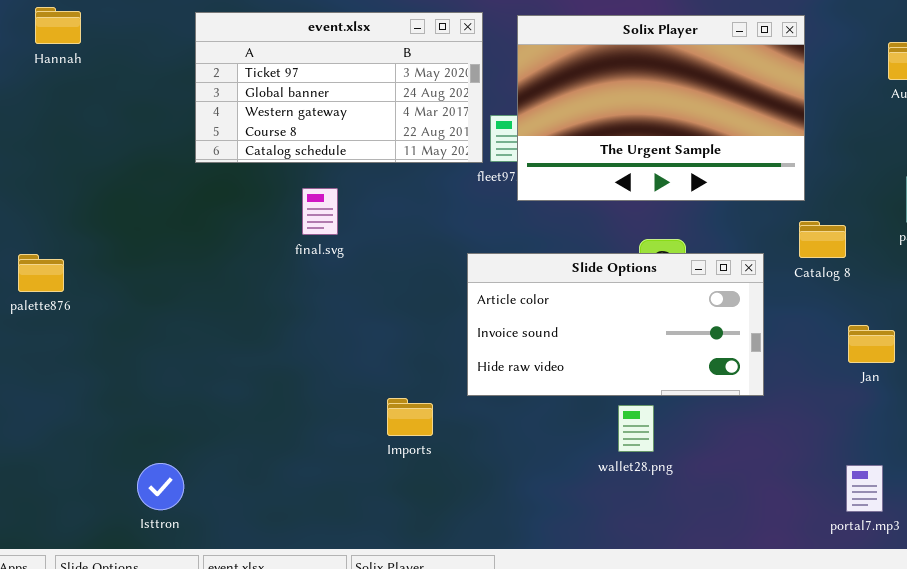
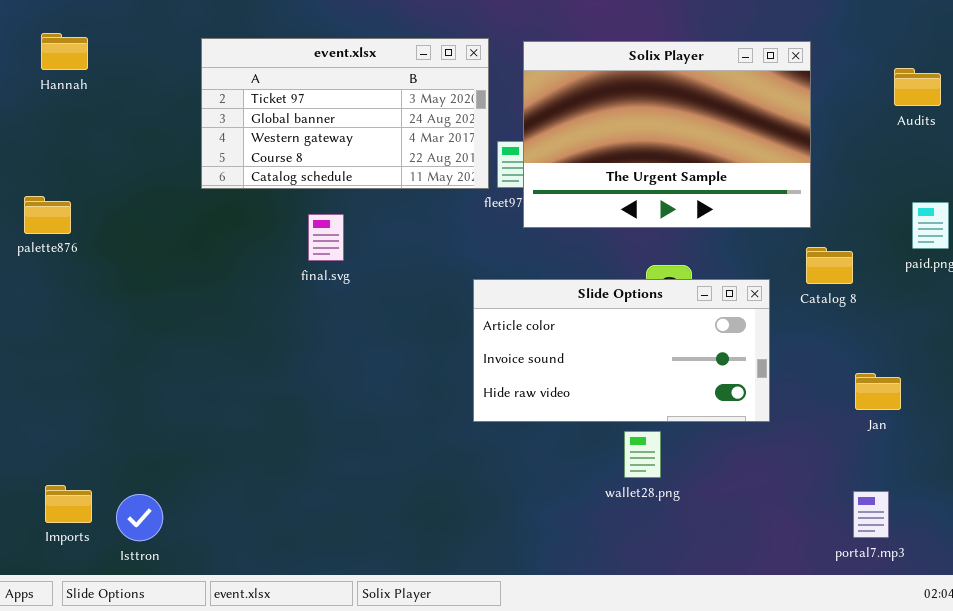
palette876: [18,254,64,292] -> [24,196,71,234], moved
Jan: [848,325,895,363] -> [855,373,901,410], moved
Imports: [387,398,433,436] -> [45,485,92,523], moved
Isttron: [137,463,184,510] -> [116,494,163,541], moved

